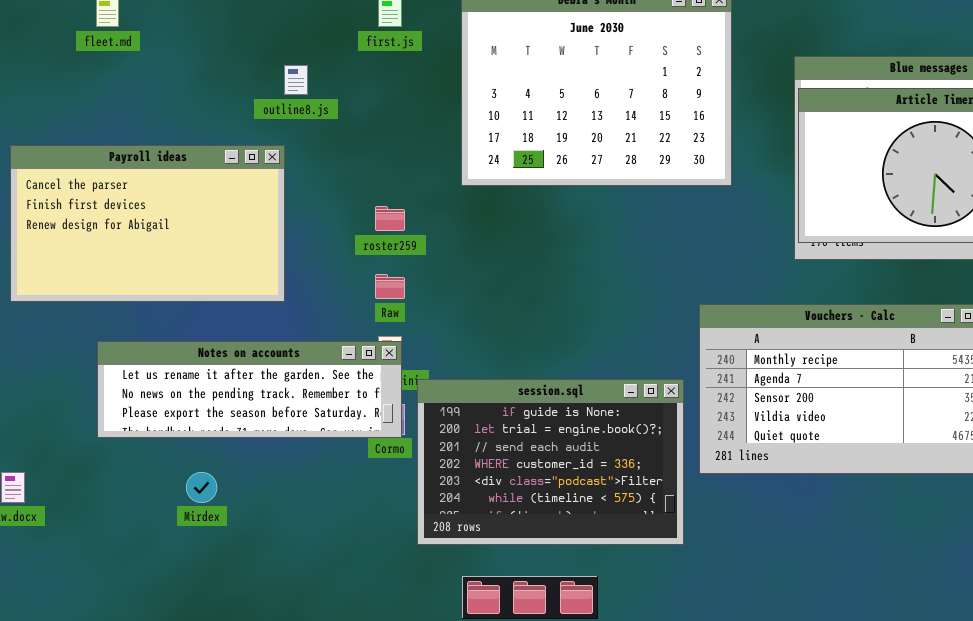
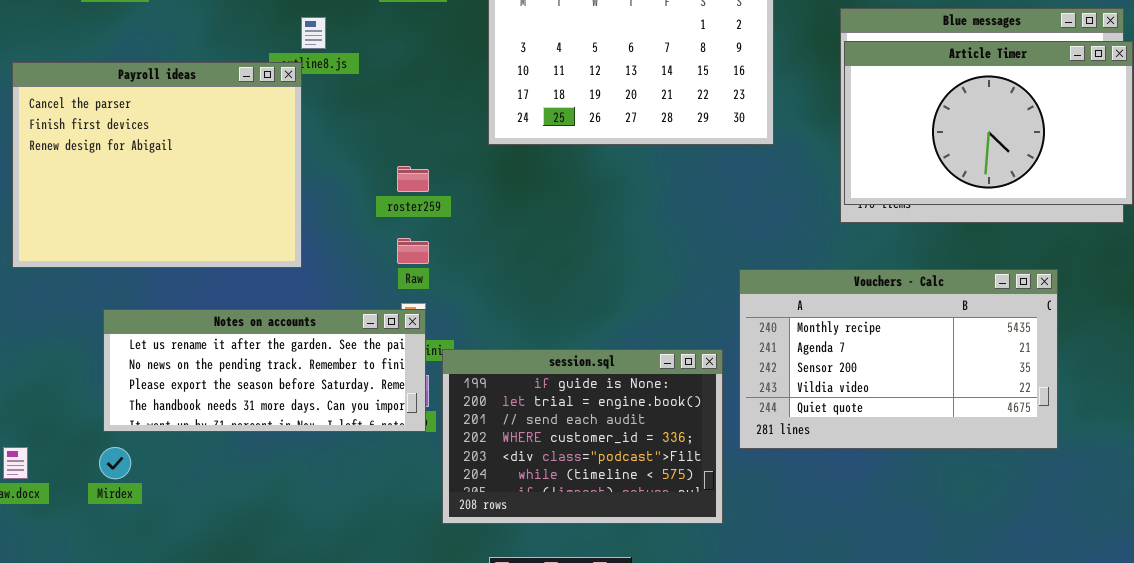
Payroll ideas: [10,145,285,302] -> [12,62,302,268], resized
Notes on accounts: [97,341,402,438] -> [103,309,426,432], resized
Mirdex: [186,472,217,503] -> [99,447,131,479], moved

